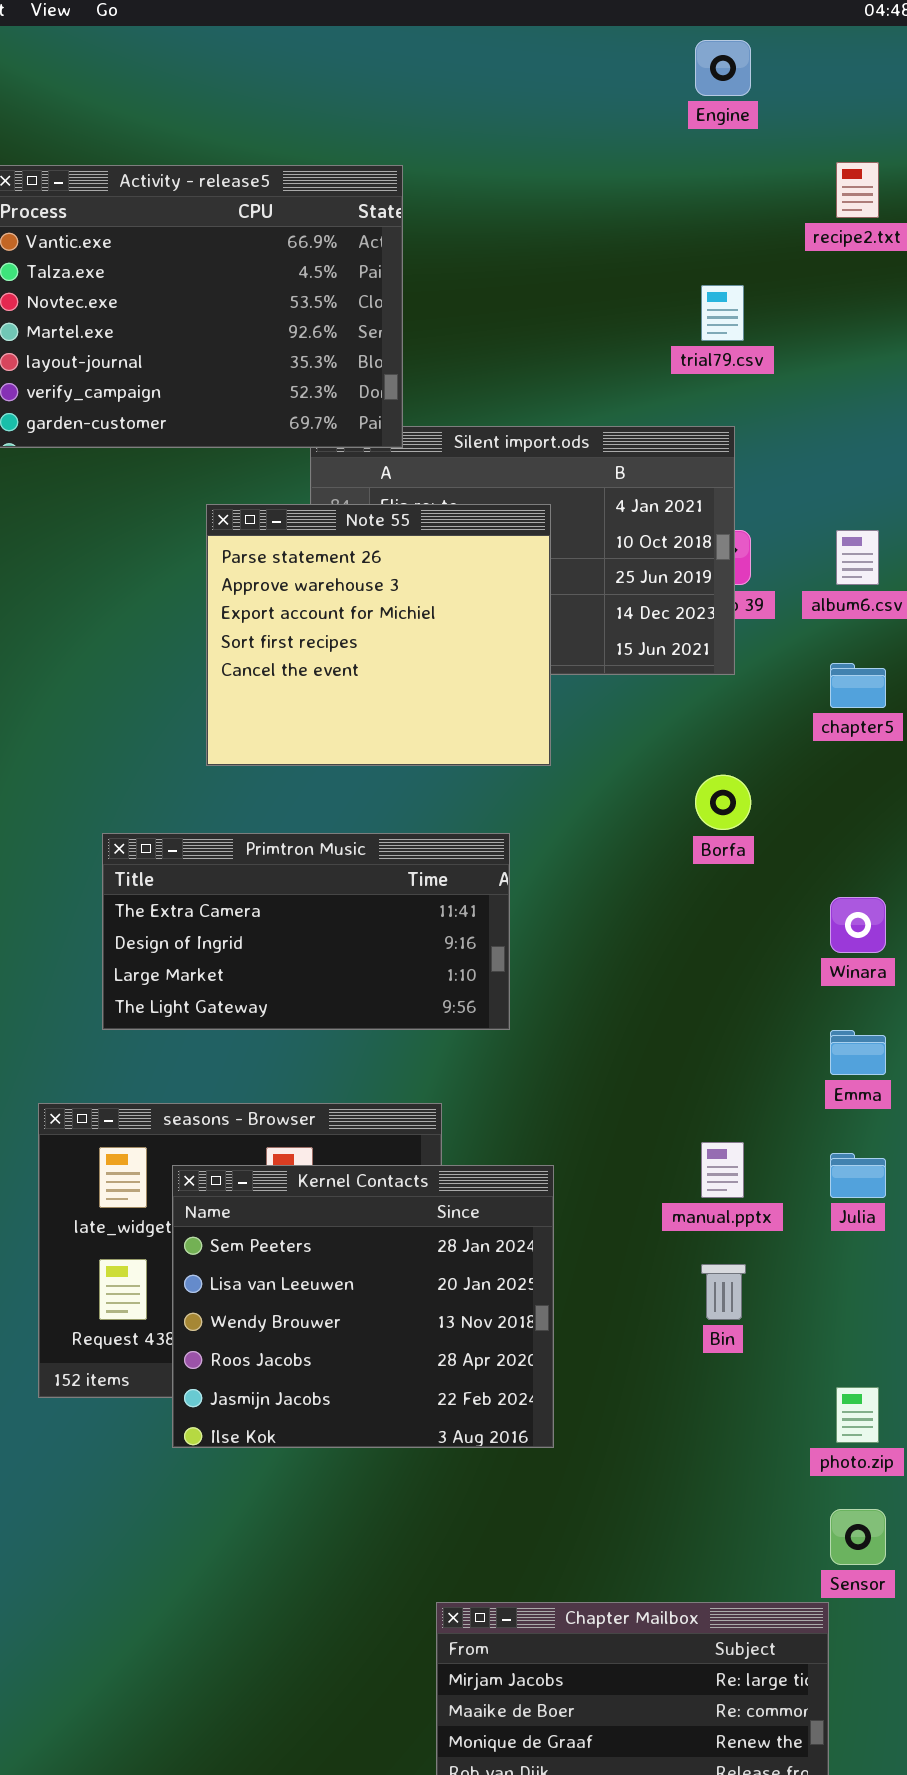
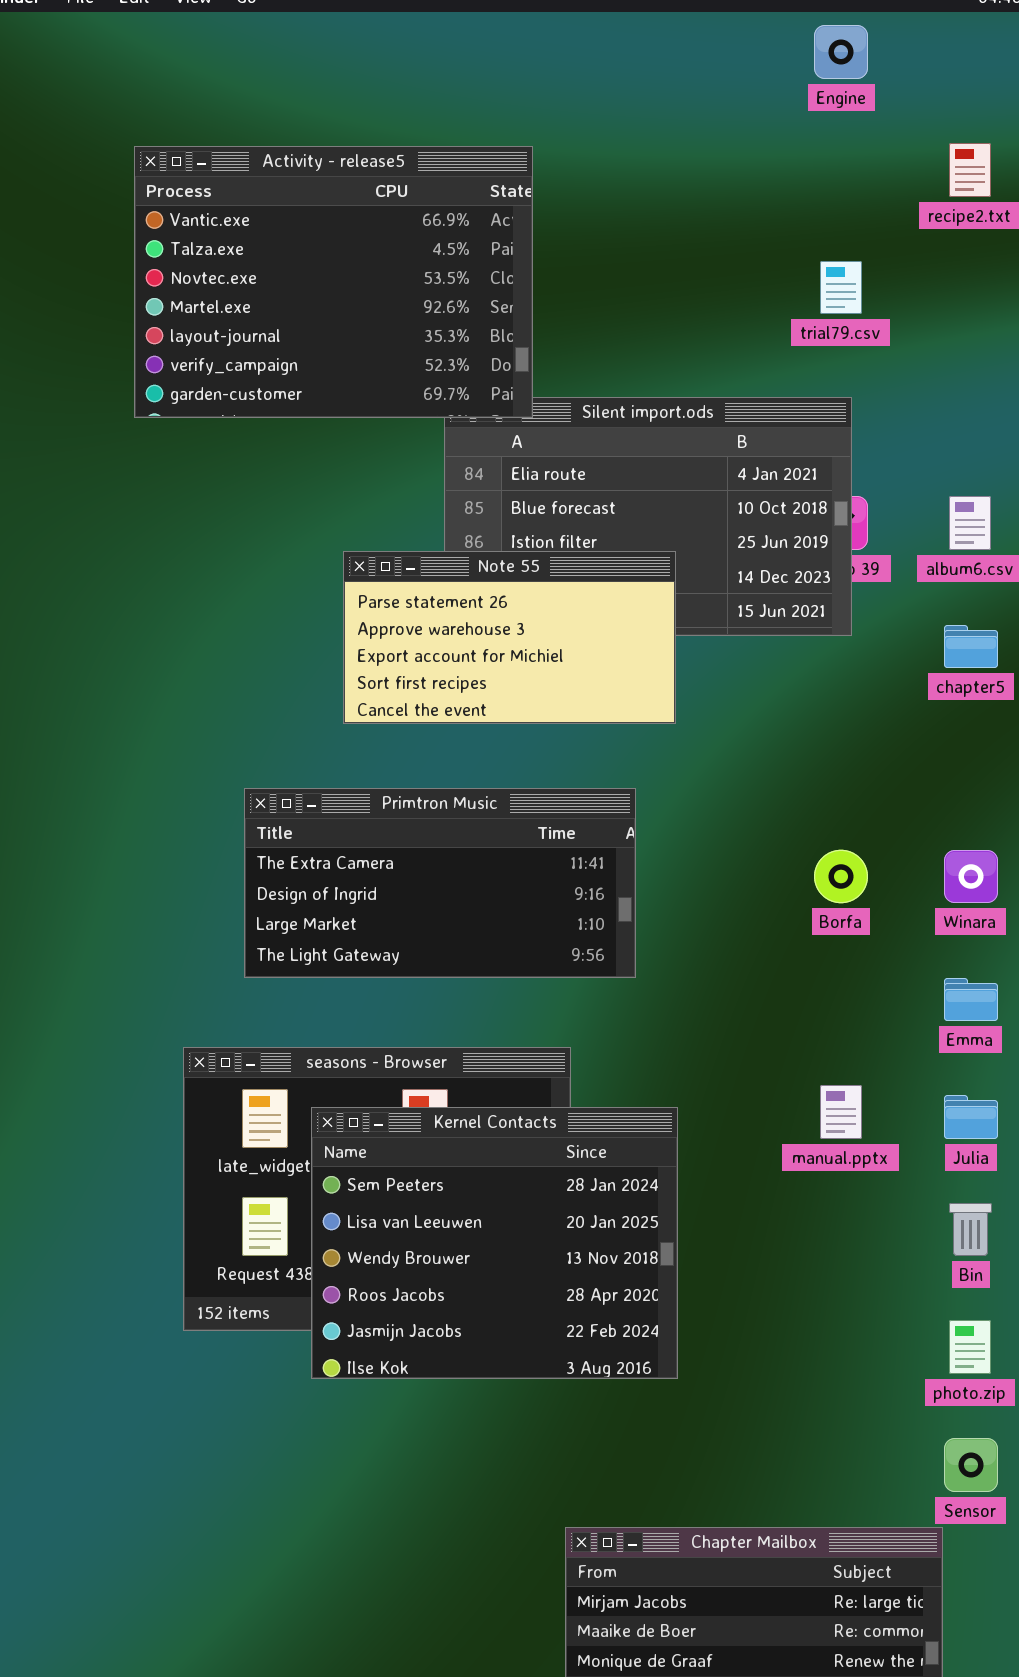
Note 55: [206,504,551,766] -> [343,551,676,724], resized
Borfa: [695,775,751,830] -> [814,850,868,903], moved
Bin: [701,1264,746,1320] -> [949,1203,992,1256], moved

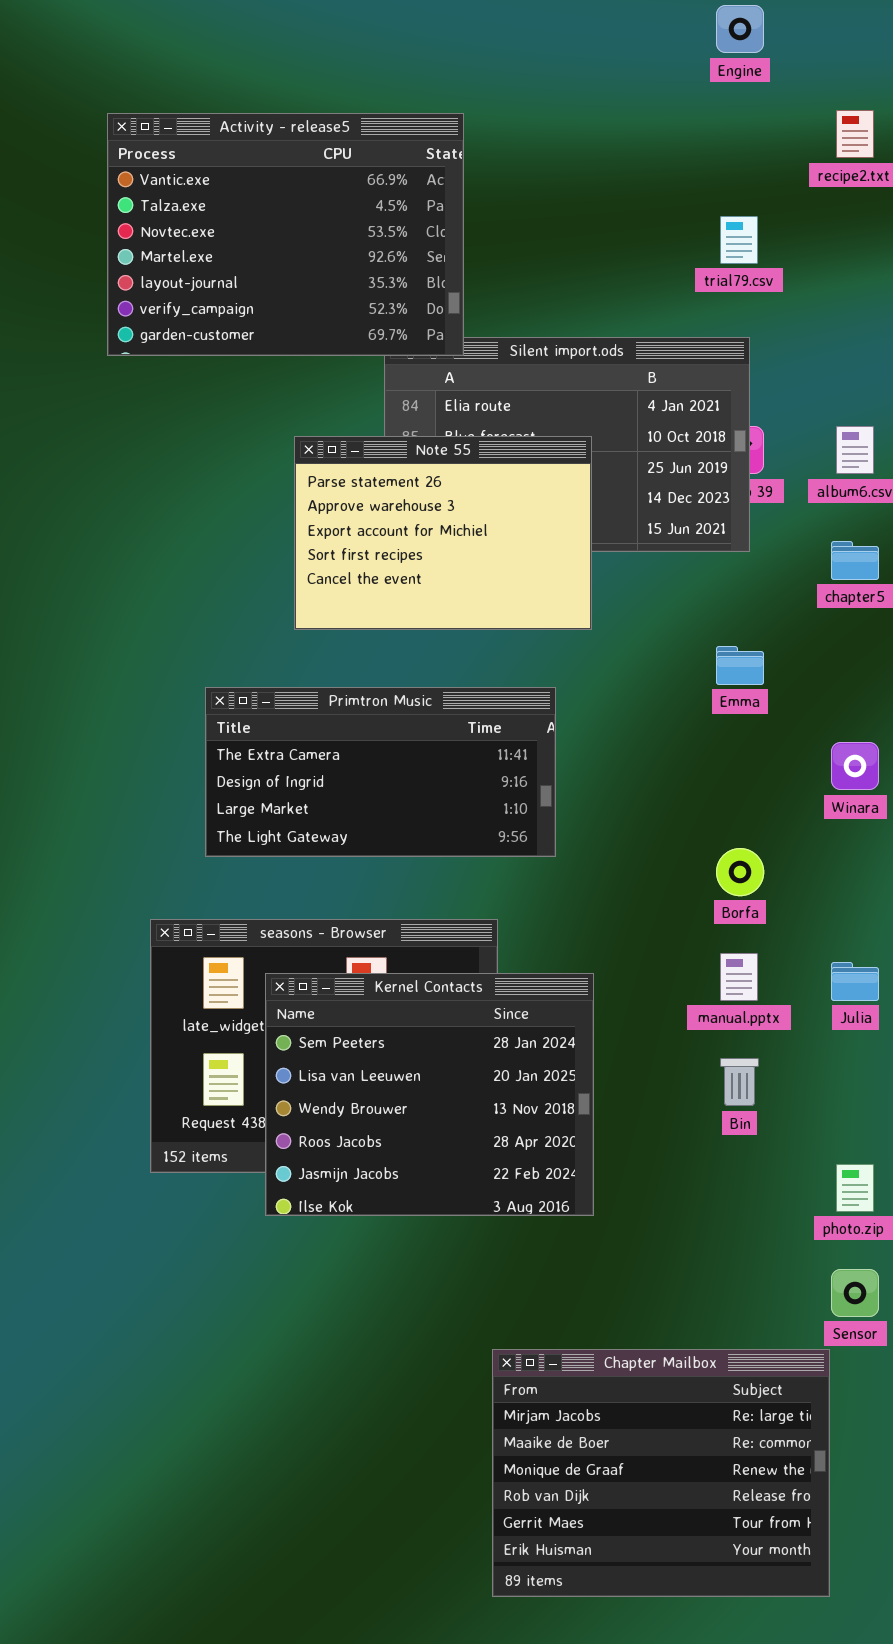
Note 55: [343,551,676,724] -> [294,436,592,630], resized
Borfa: [814,850,868,903] -> [716,848,764,896], moved
Emma: [944,978,998,1021] -> [716,646,764,685], moved
Bin: [949,1203,992,1256] -> [720,1058,759,1106], moved

